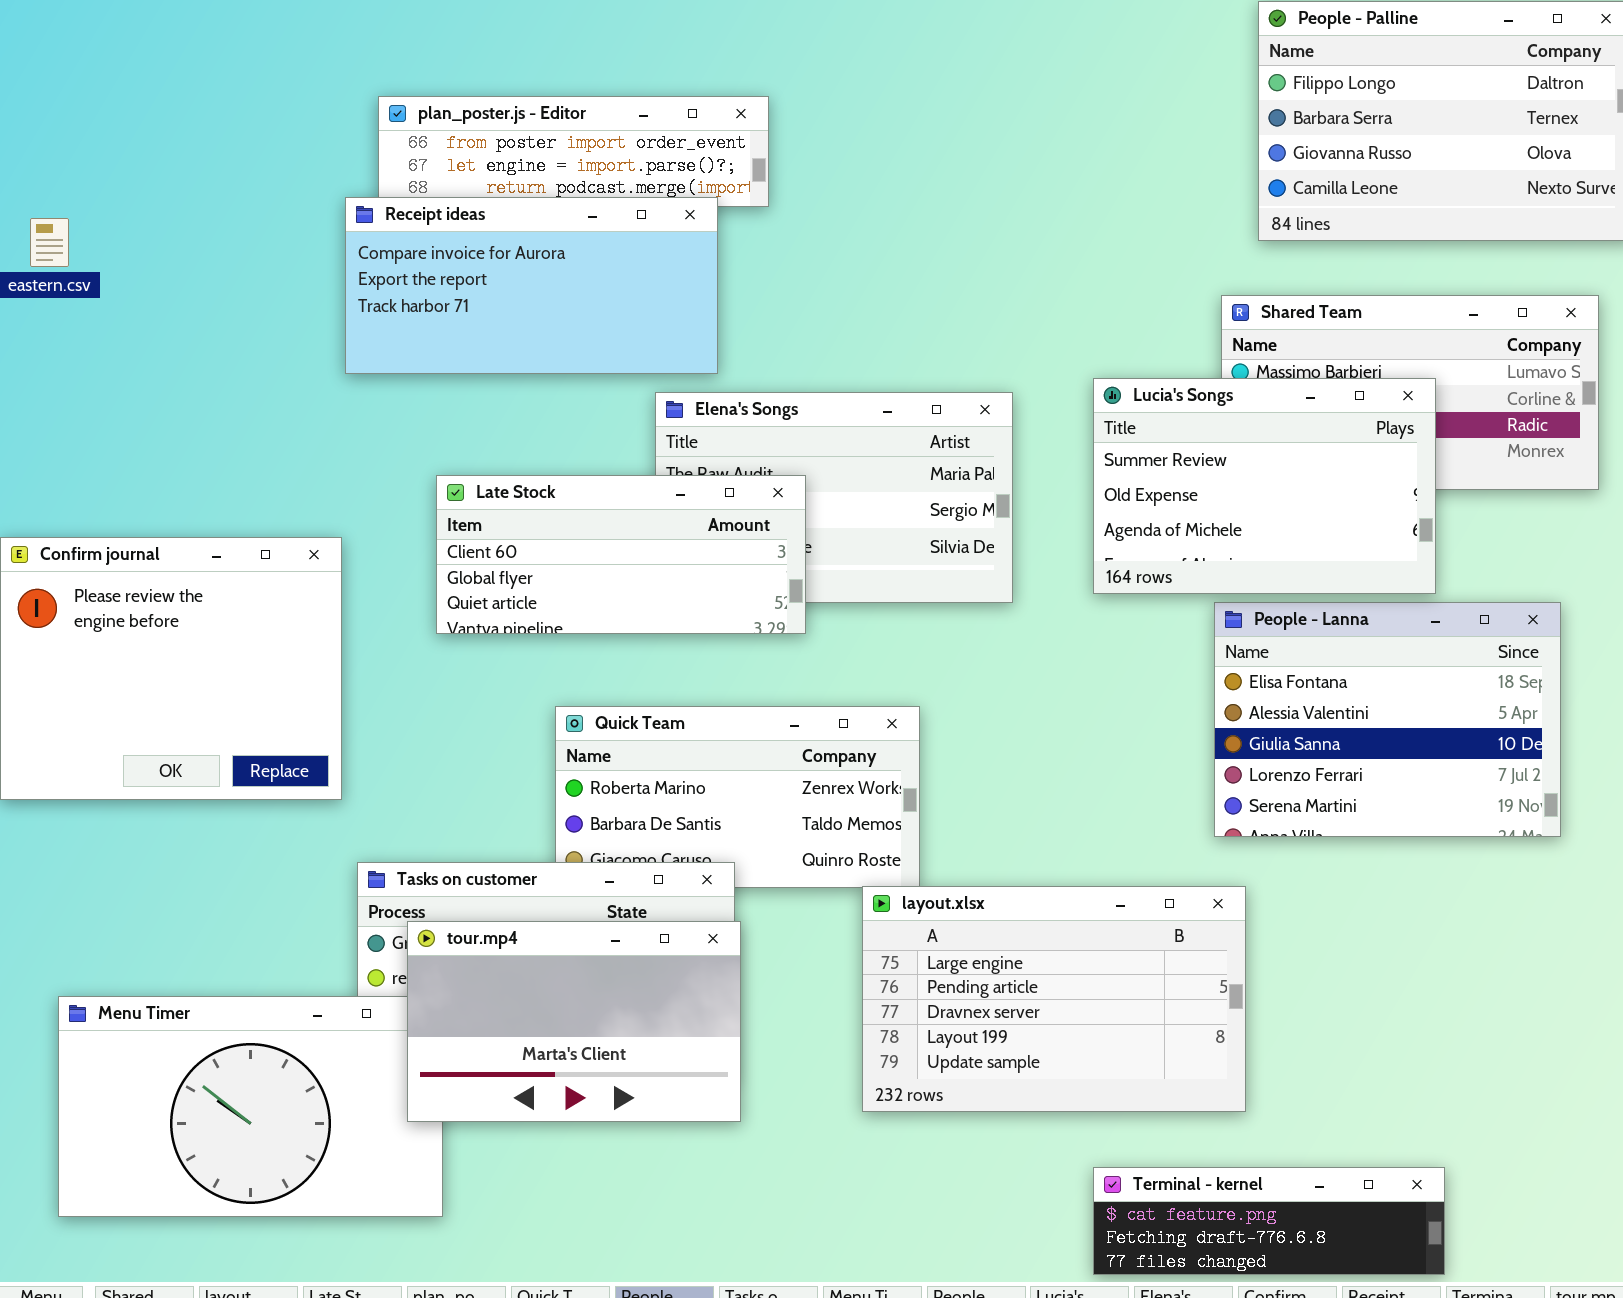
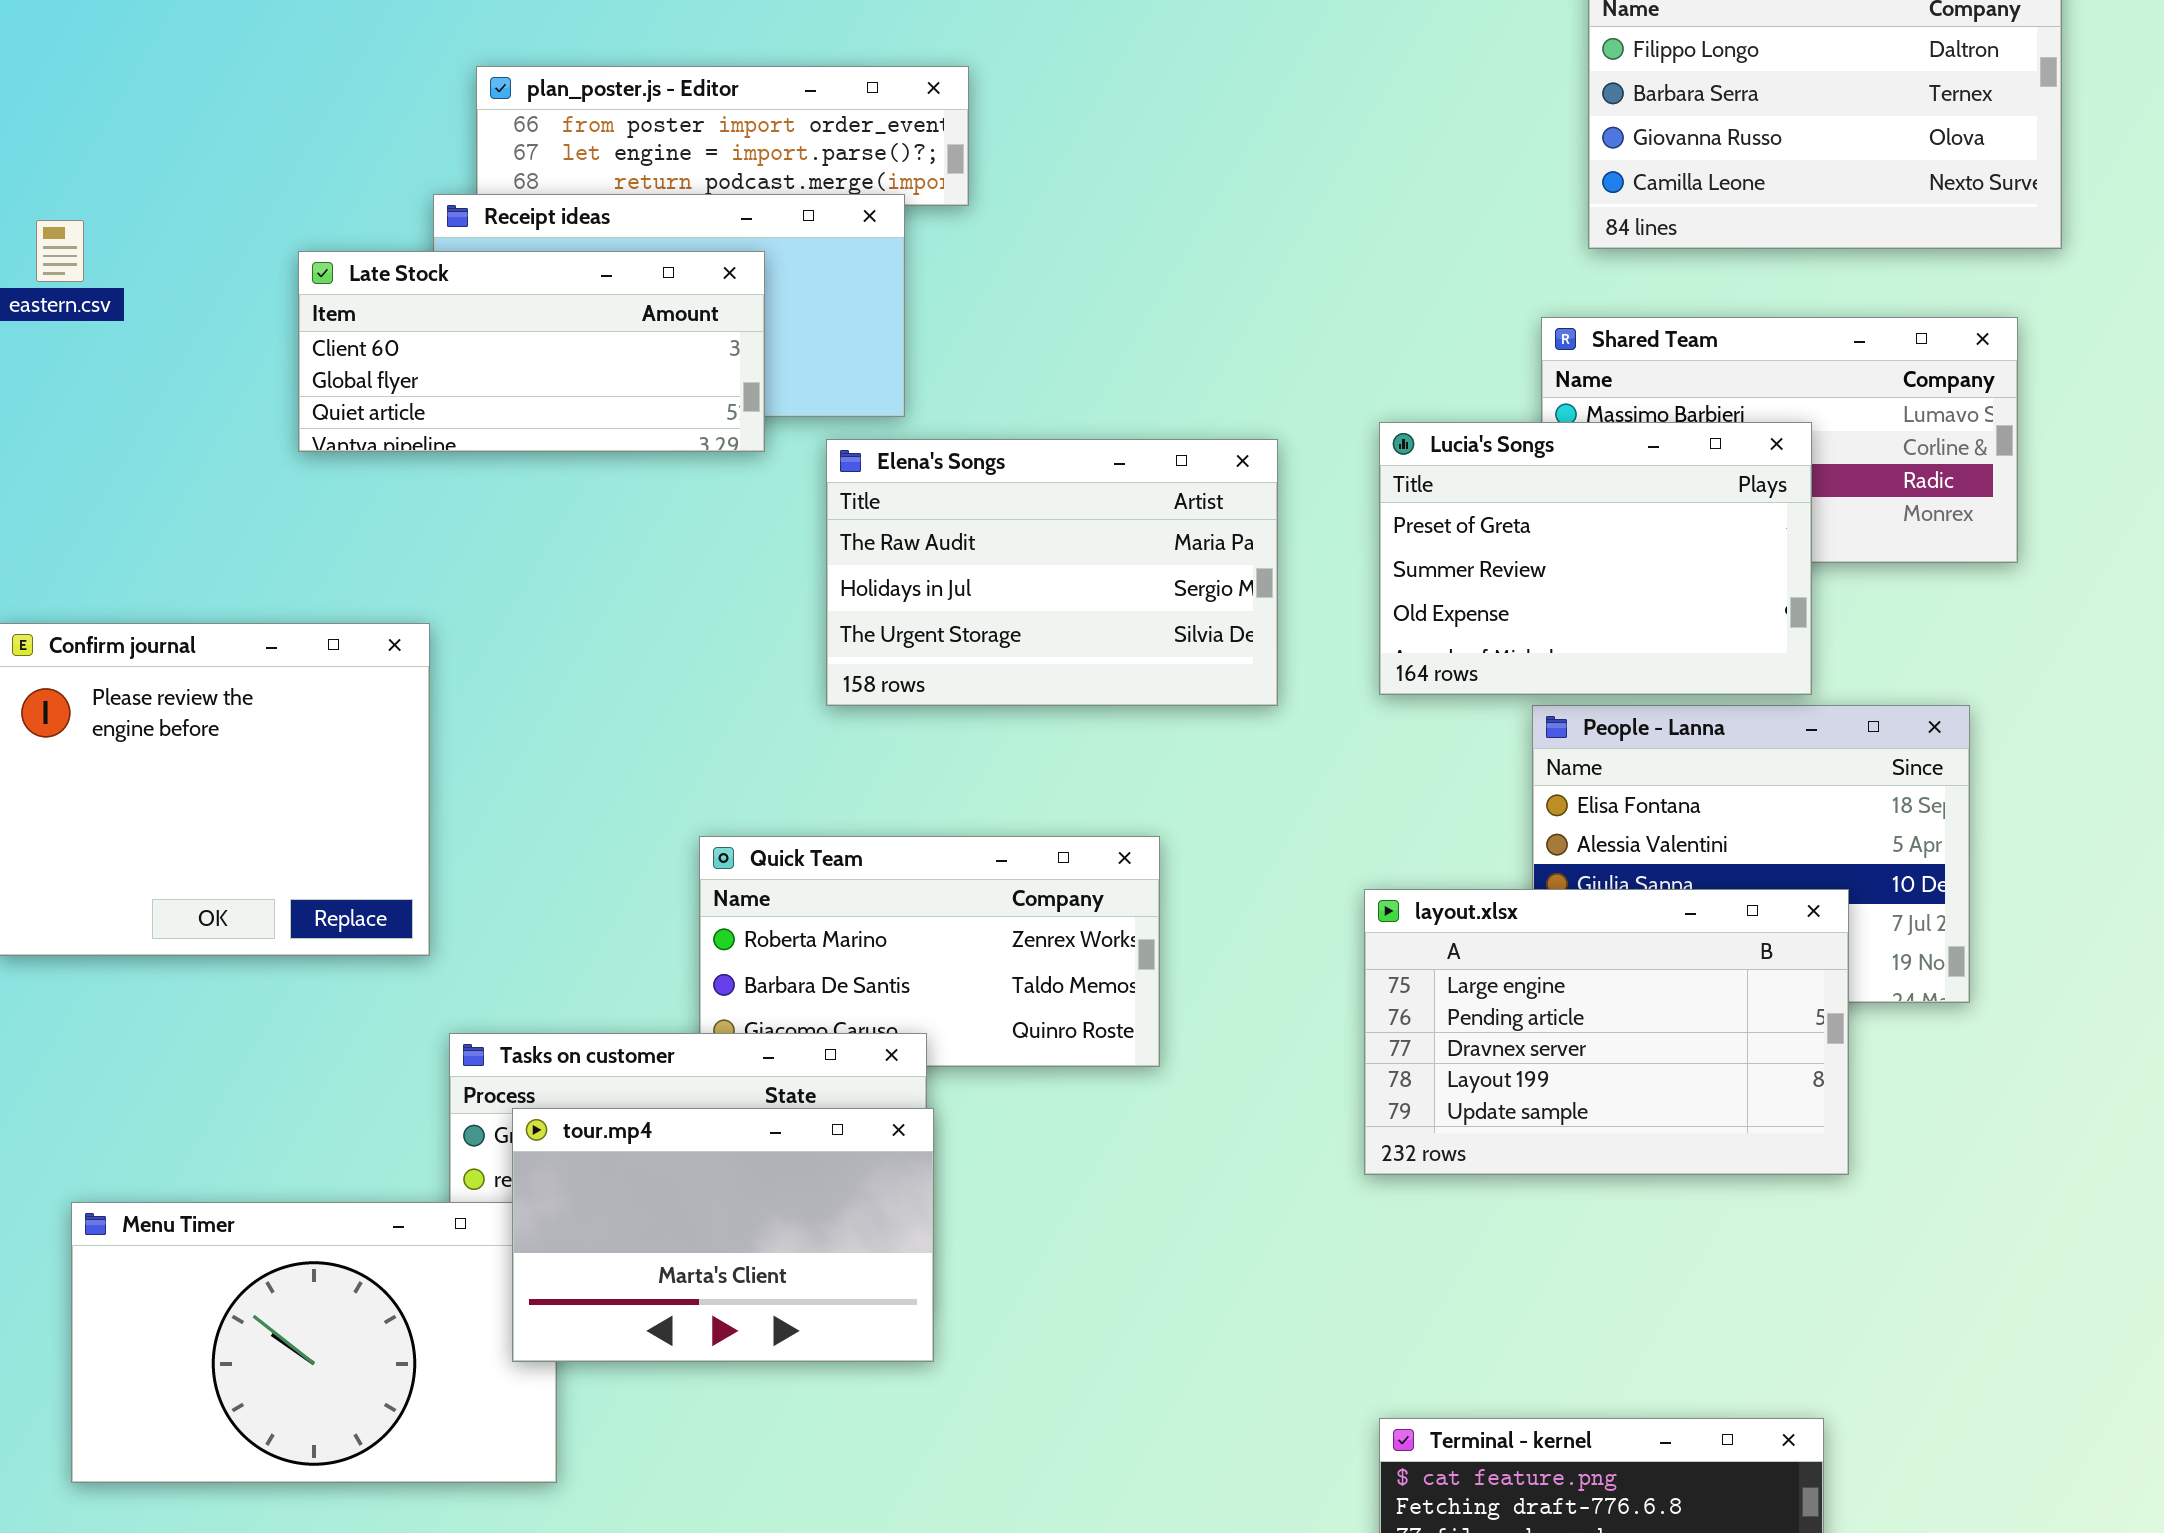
Lucia's Songs: [1093,378,1436,594] -> [1379,422,1812,695], scrolled up 1 row
Late Stock: [436,475,806,634] -> [298,251,765,452], moved
layout.xlsx: [862,886,1246,1112] -> [1364,889,1849,1175], moved

